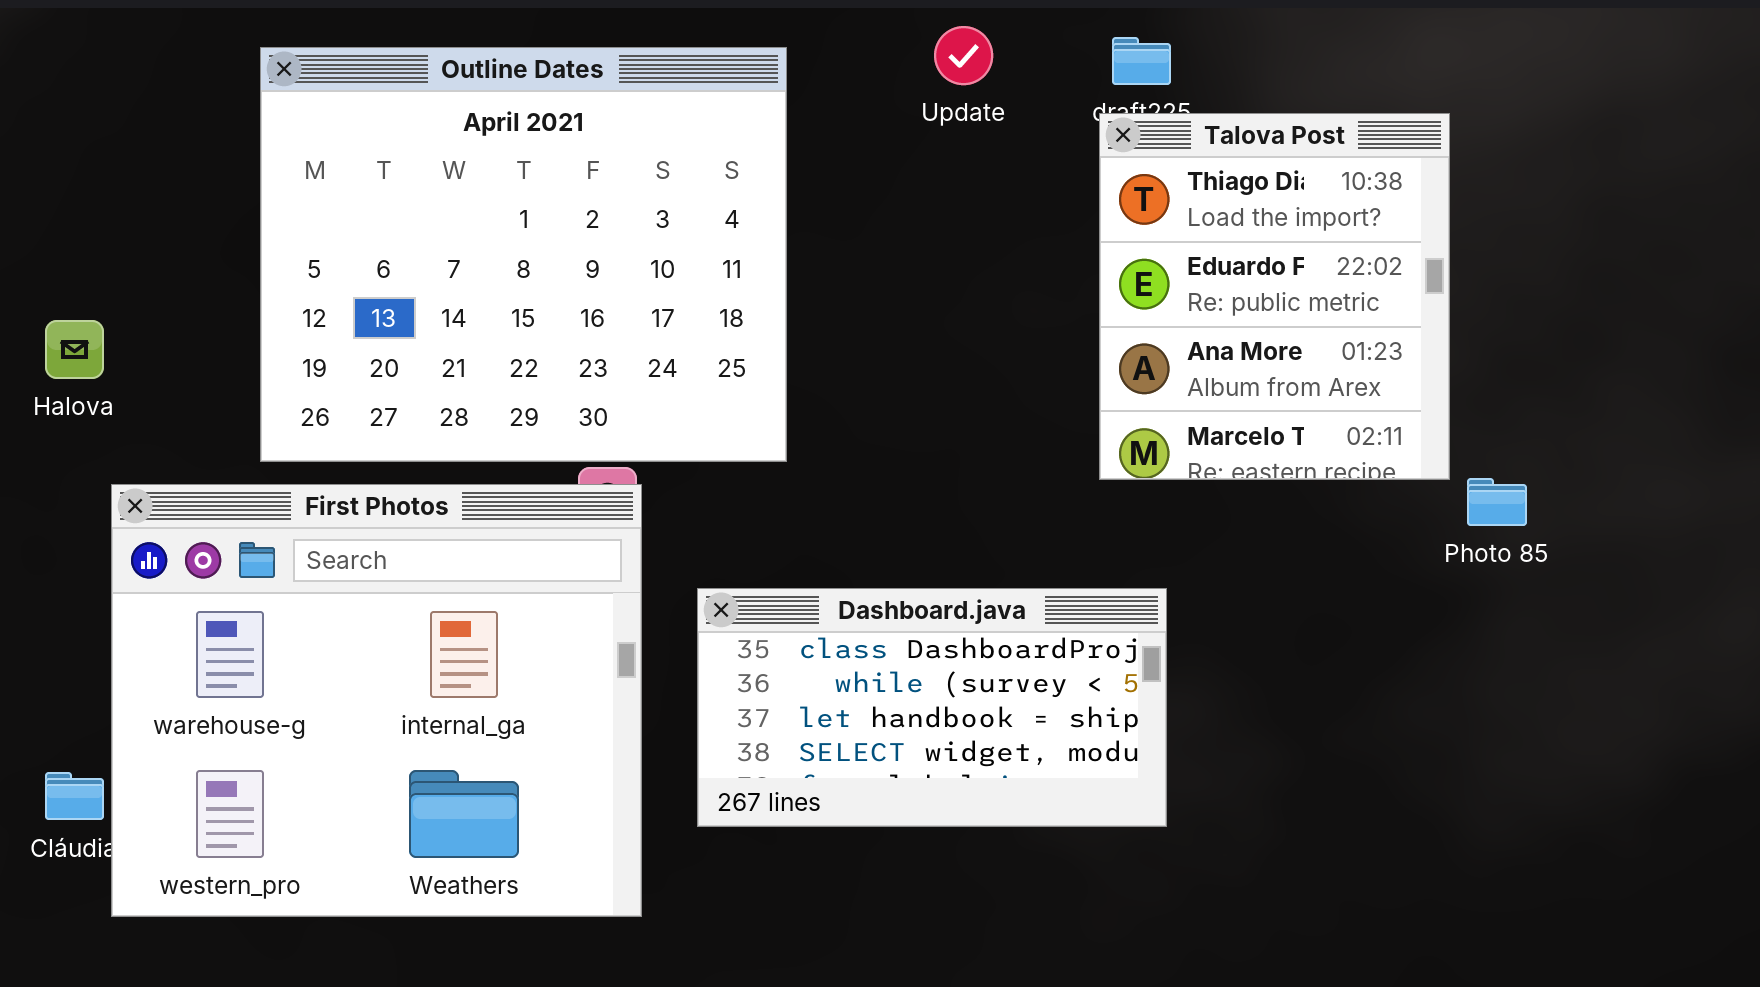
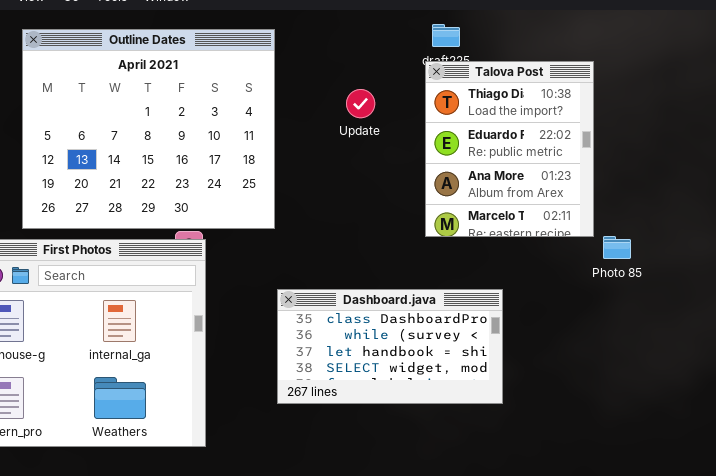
Update: [934,26,993,85] -> [346,89,375,118], moved
Dashboard.java: [697,588,1167,827] -> [277,289,503,404], moved

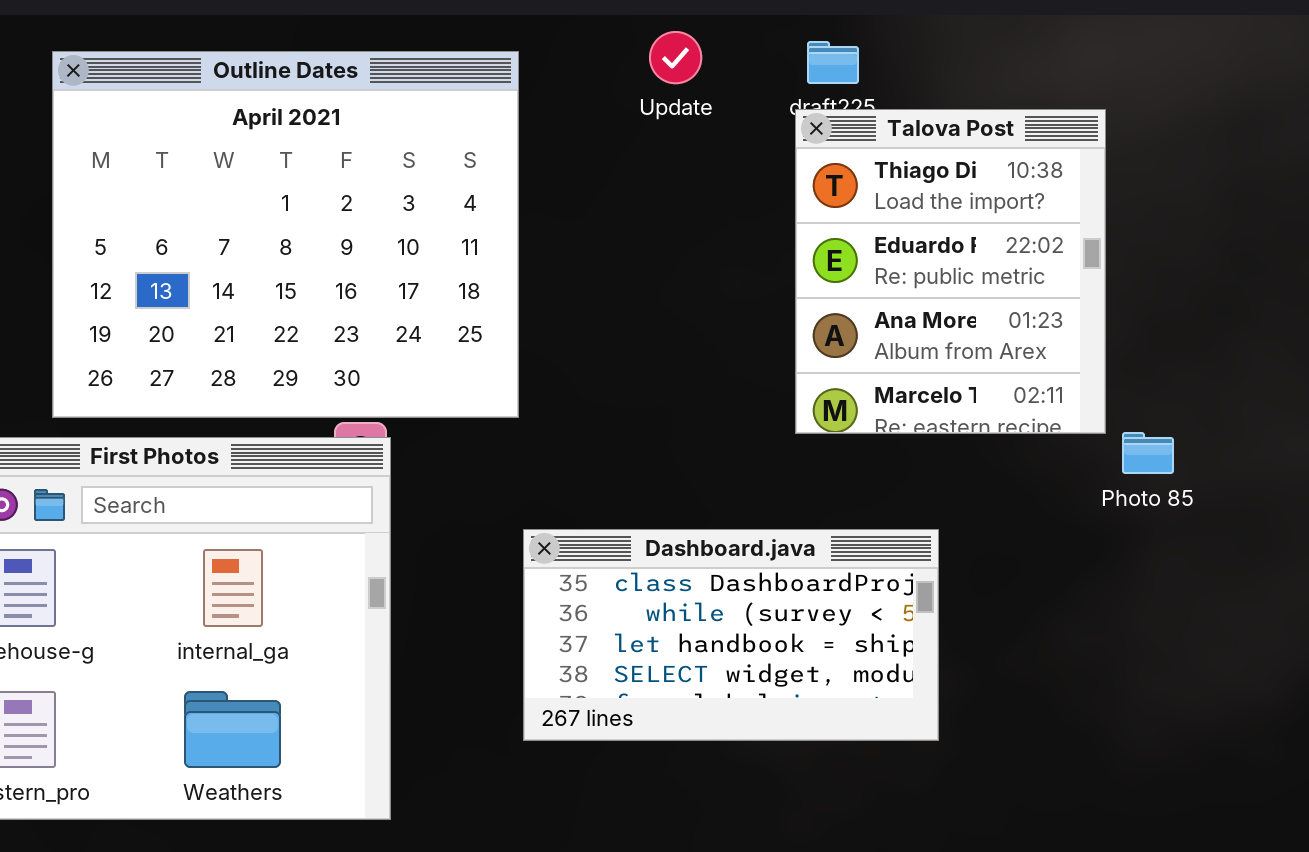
Update: [346,89,375,118] -> [649,31,702,84], moved

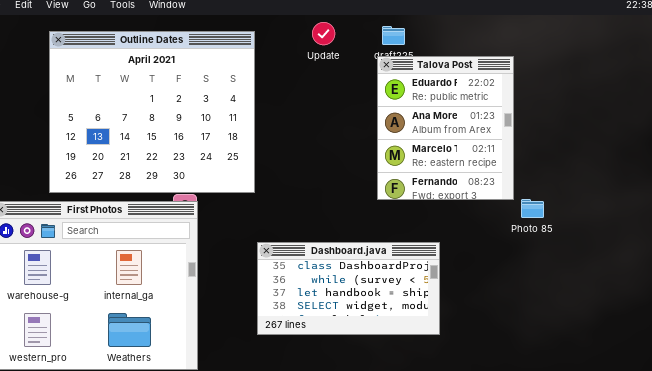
Talova Post: [795,109,1106,434] -> [377,56,514,200], scrolled down 1 row

